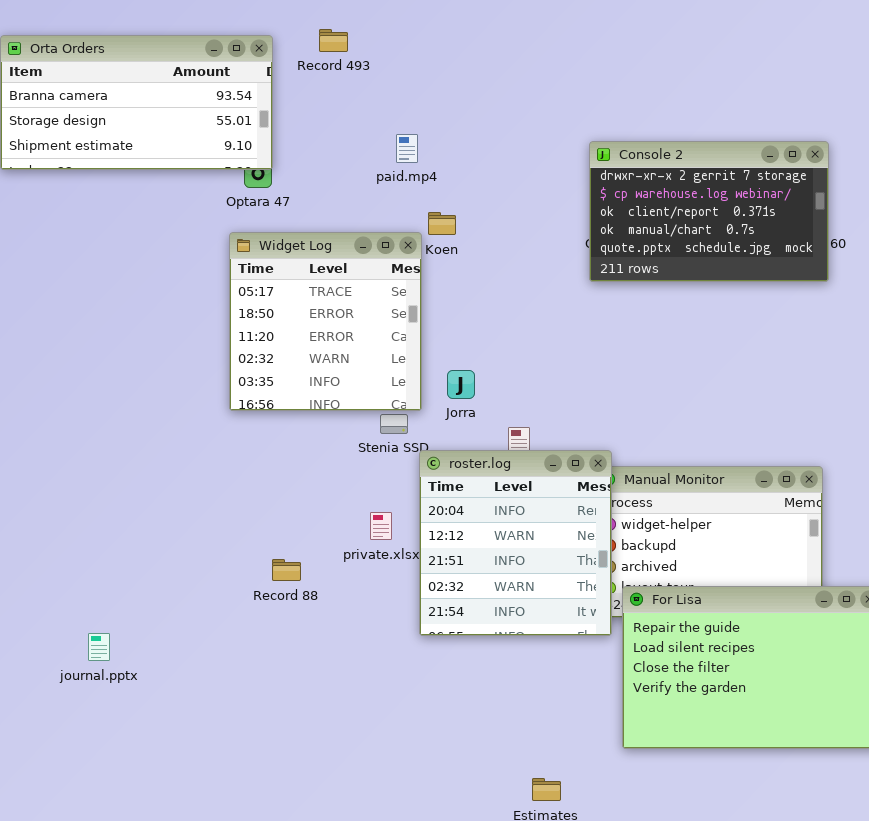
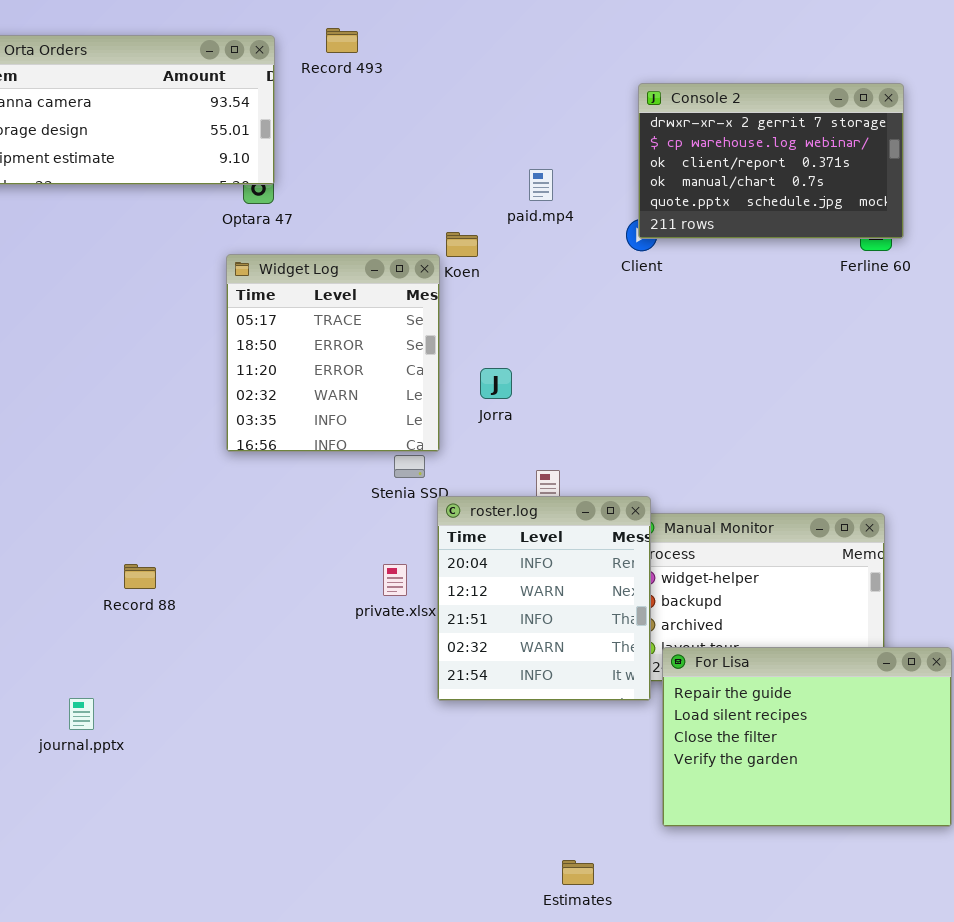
paid.mp4: [396,134,418,163] -> [529,169,553,201], moved
Console 2: [589,141,829,282] -> [638,83,904,239], moved
Jorra: [447,370,475,399] -> [480,368,512,399], moved
Record 88: [272,559,301,581] -> [124,564,156,589], moved

